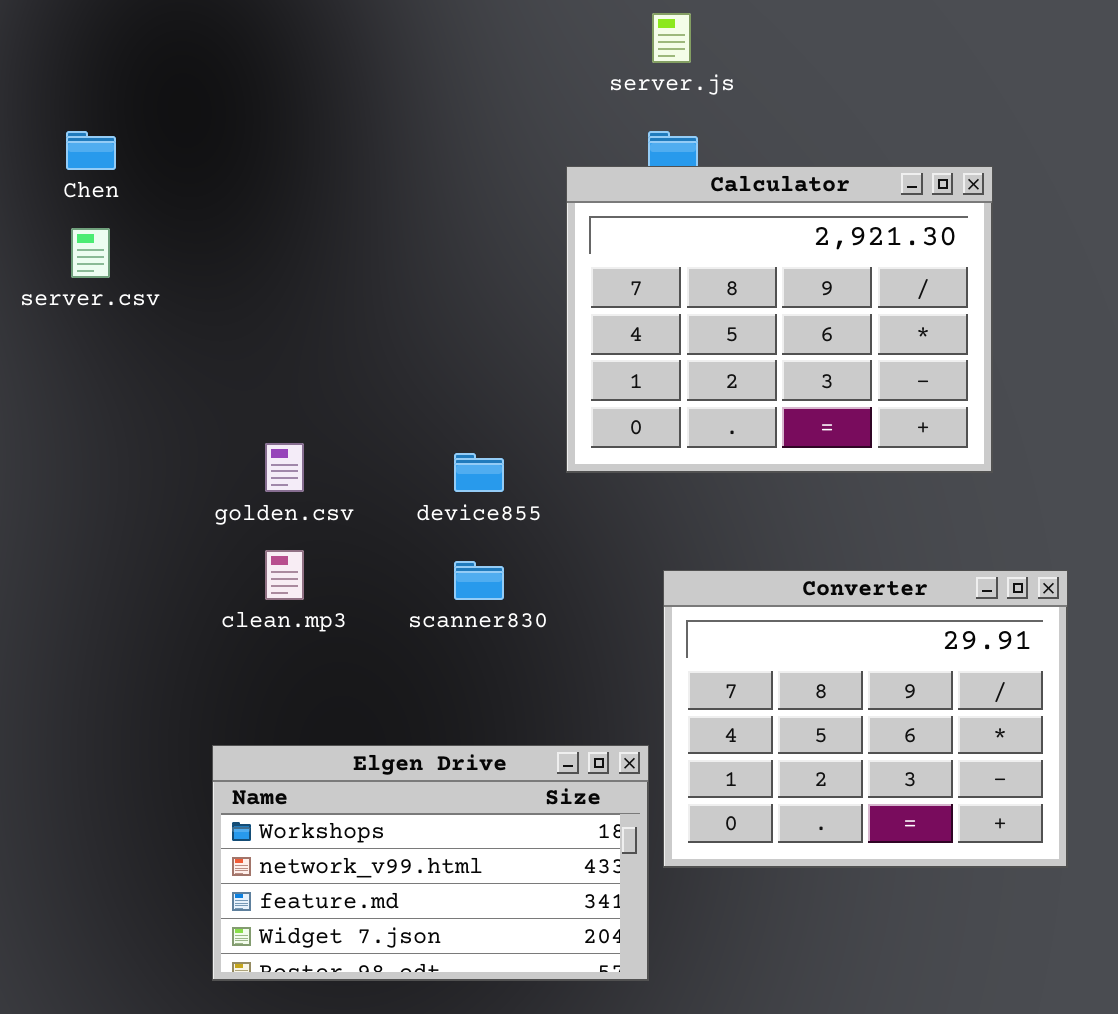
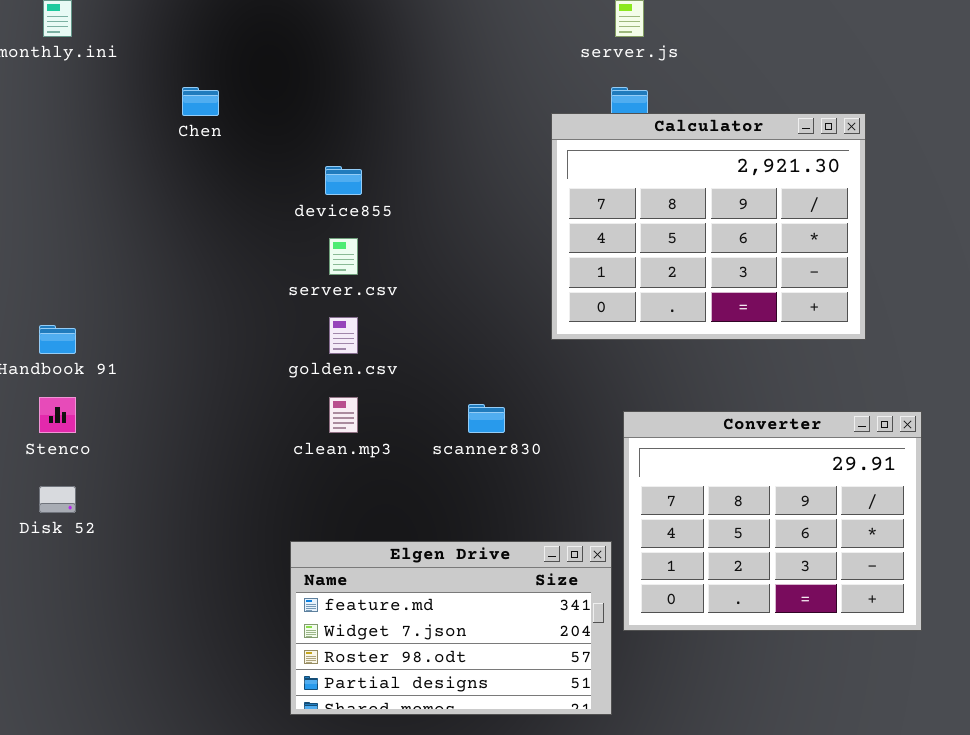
server.csv: [71,228,110,278] -> [329,238,358,275], moved
device855: [454,453,504,492] -> [325,166,362,195], moved
Elgen Drive: [212,745,649,981] -> [290,541,612,715], scrolled down 2 rows

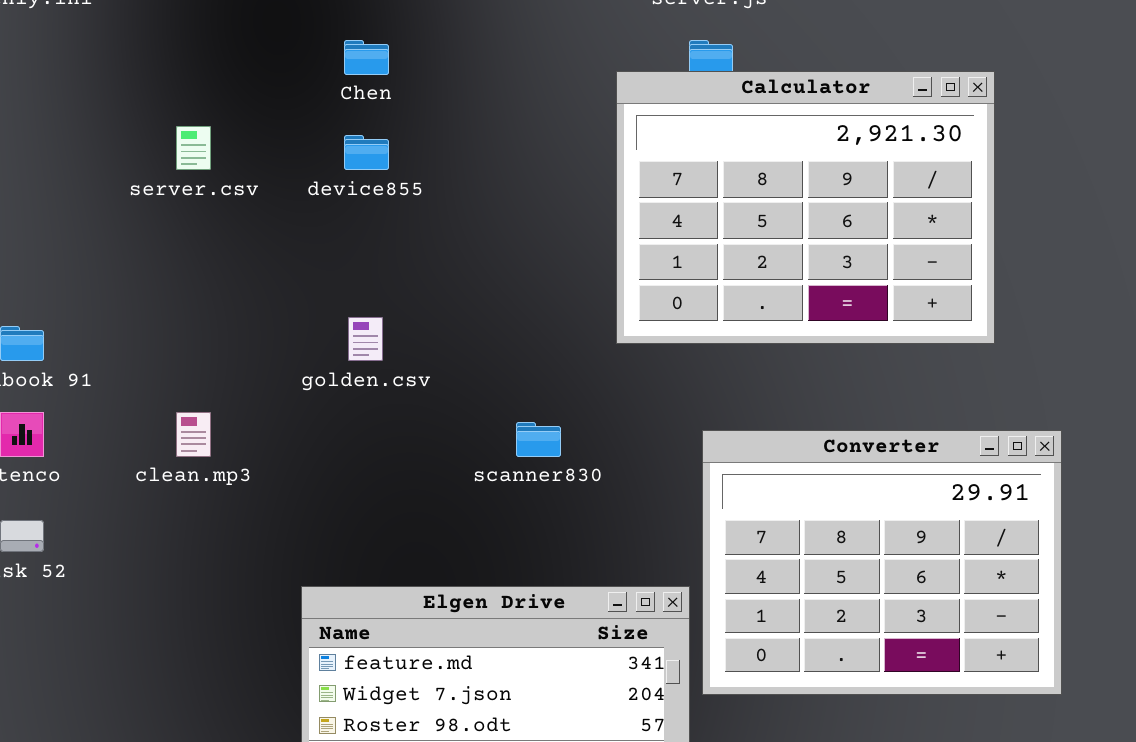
Chen: [182,87,219,116] -> [344,40,389,75], moved
server.csv: [329,238,358,275] -> [176,126,211,170], moved
clean.mp3: [329,397,358,433] -> [176,412,211,457], moved

